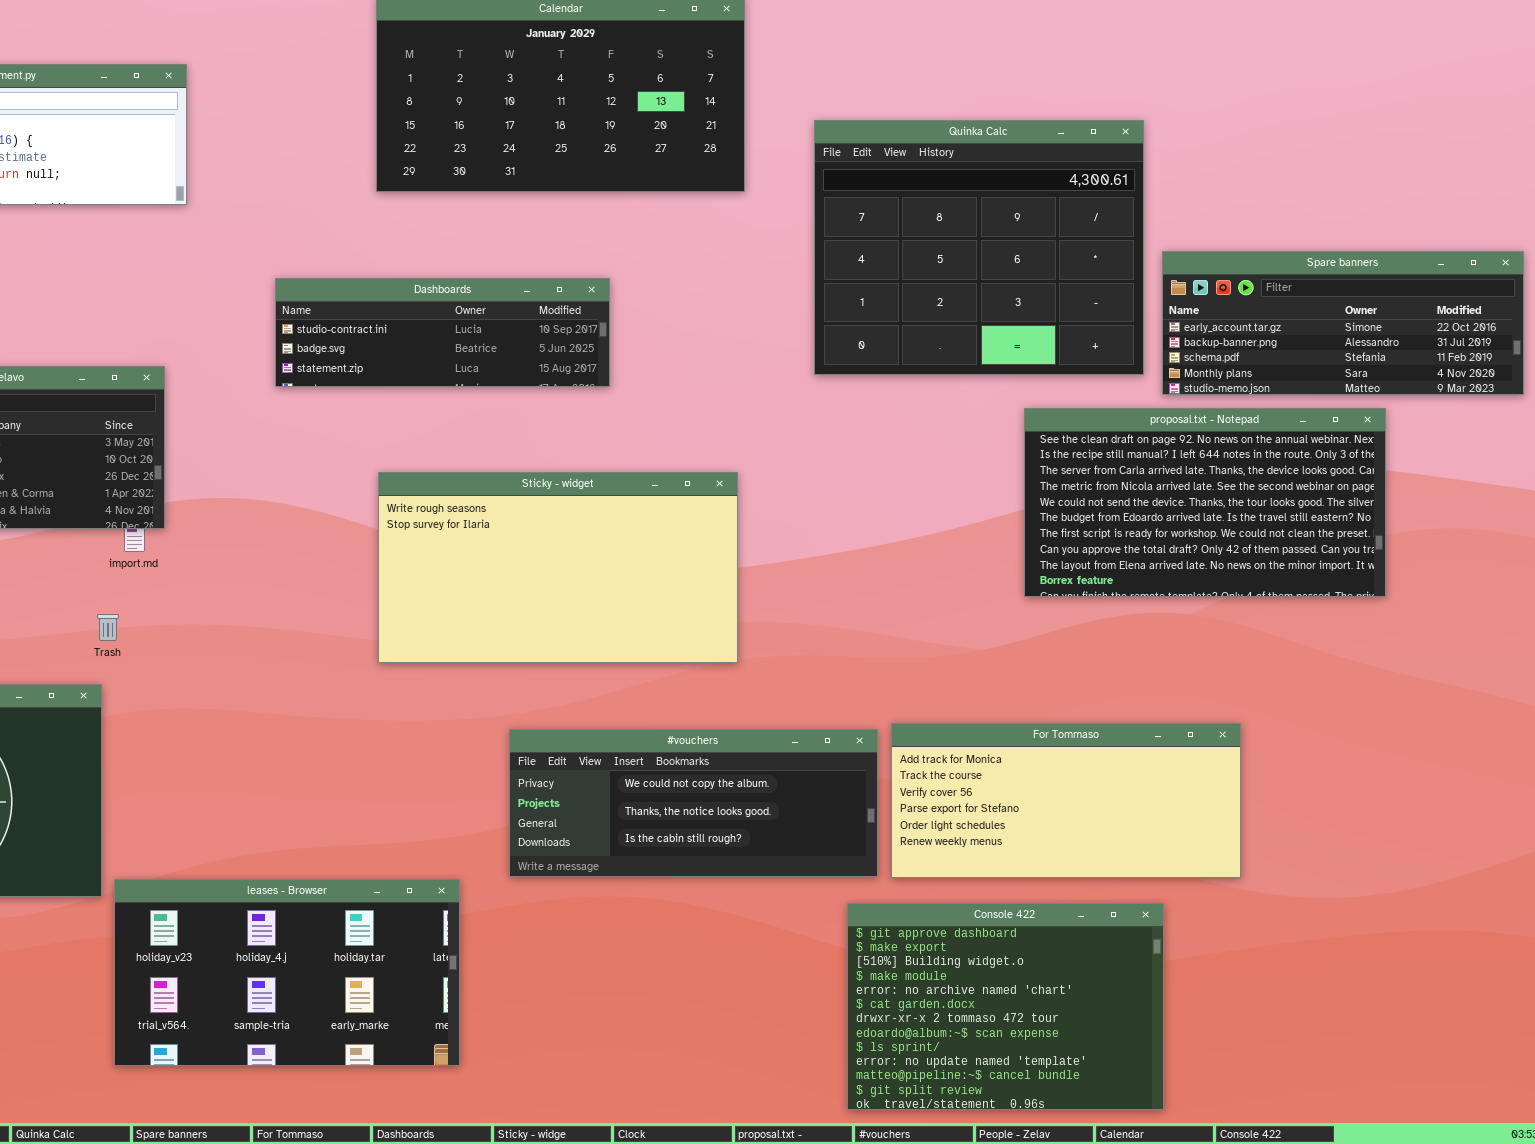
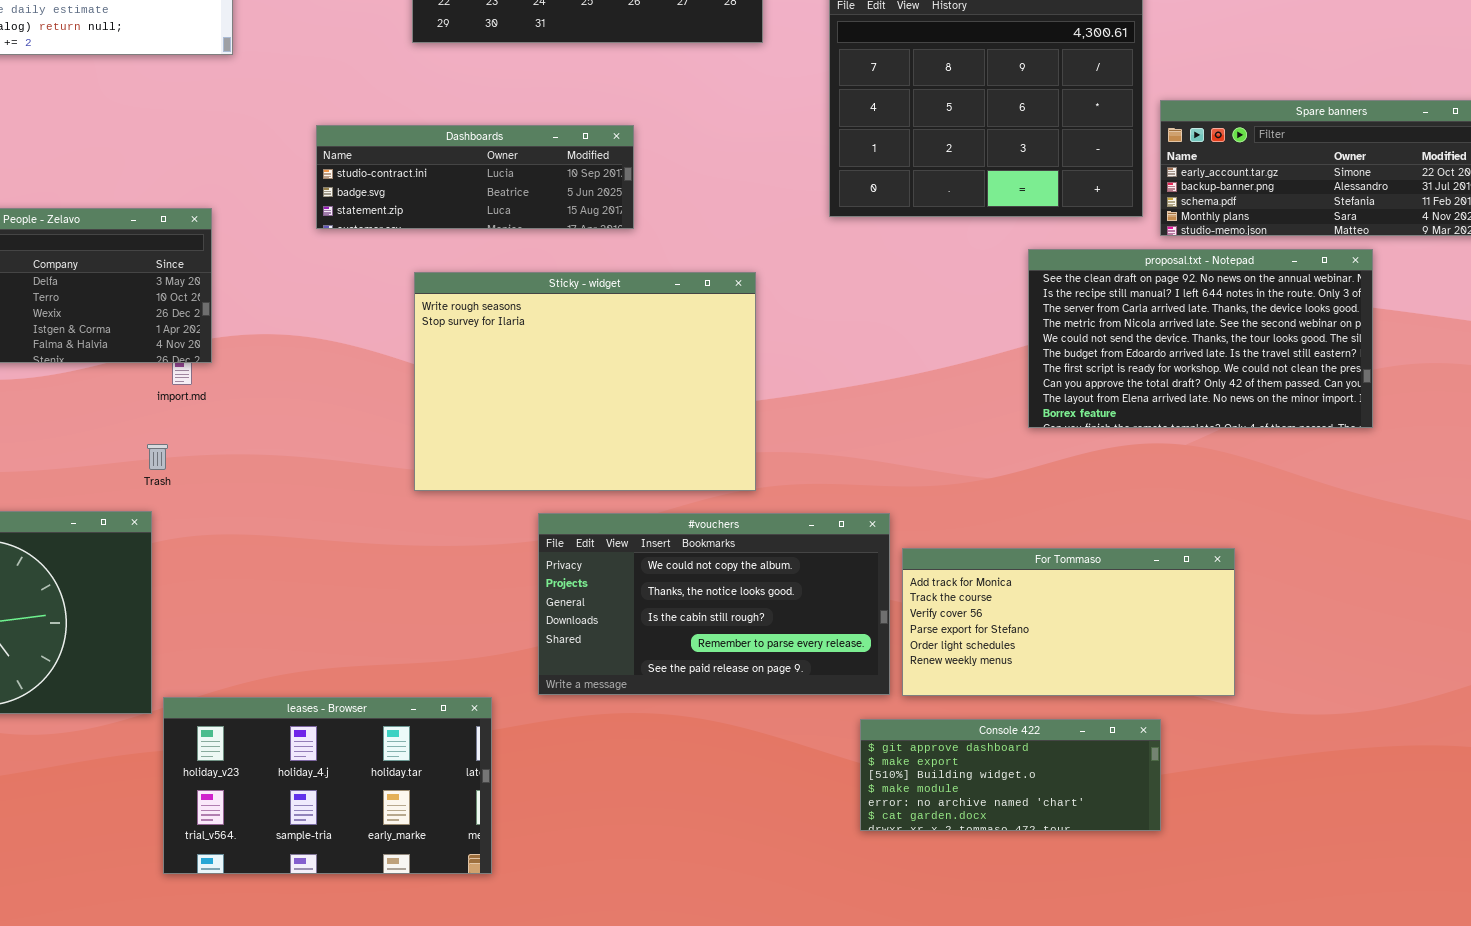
Sticky - widget: [378,472,738,663] -> [414,272,756,491], resized
#vouchers: [509,729,878,877] -> [538,513,890,695], resized
Console 422: [847,903,1164,1110] -> [860,719,1161,831], resized

